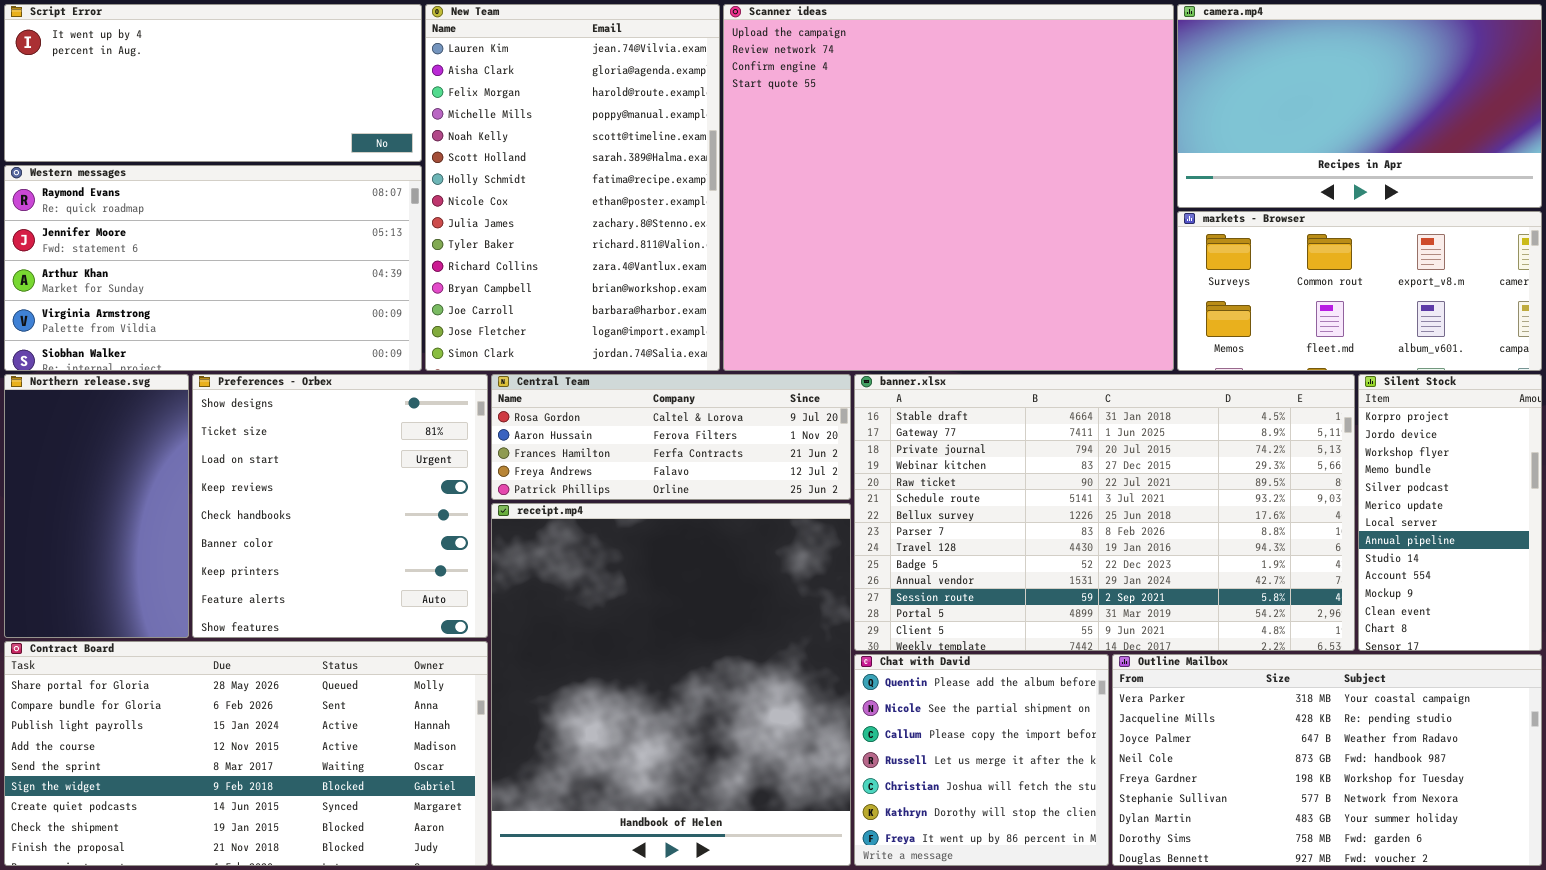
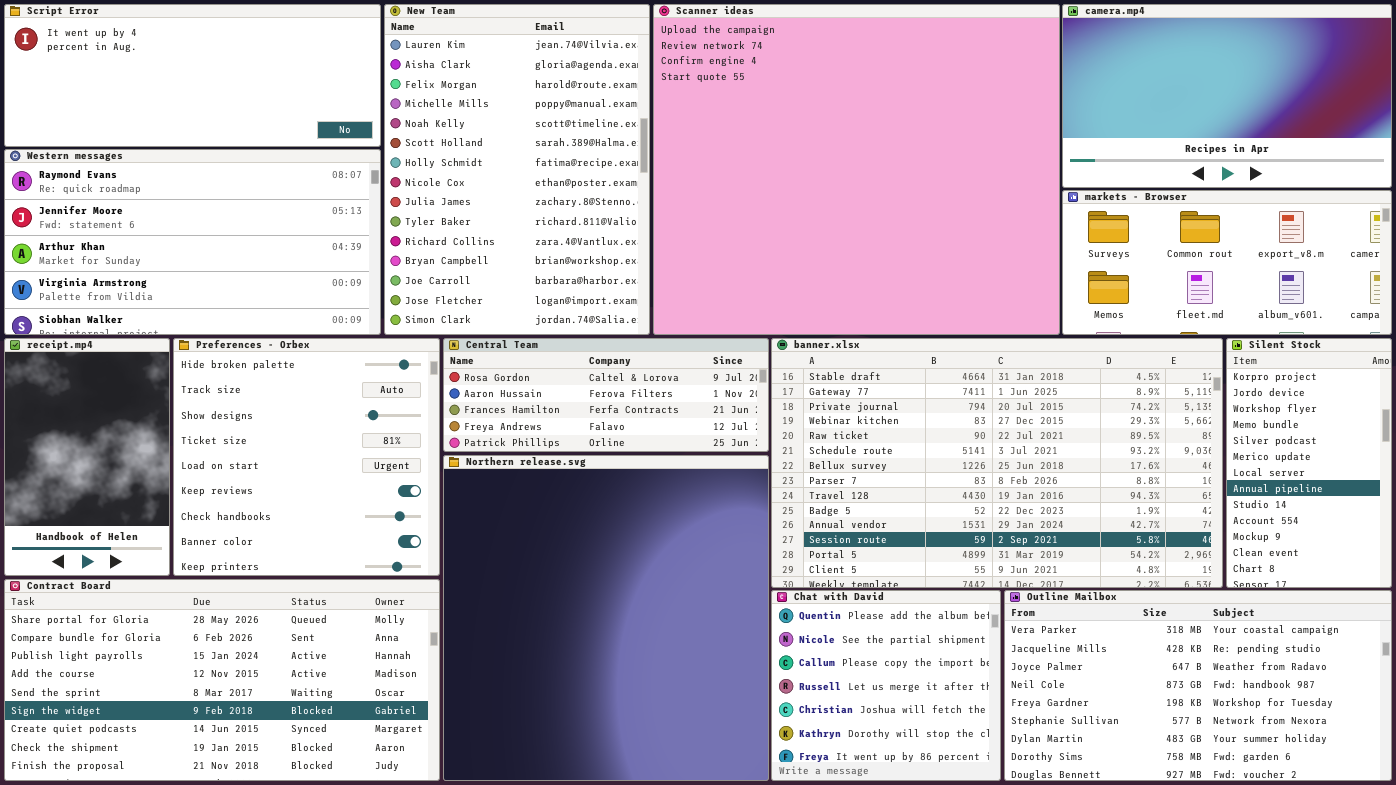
Northern release.svg: [4,374,189,638] -> [443,455,769,781], moved, resized
Preferences - Orbex: [192,374,488,638] -> [173,338,440,576], scrolled up 2 rows
receipt.mp4: [491,503,851,866] -> [4,338,170,576], moved, resized

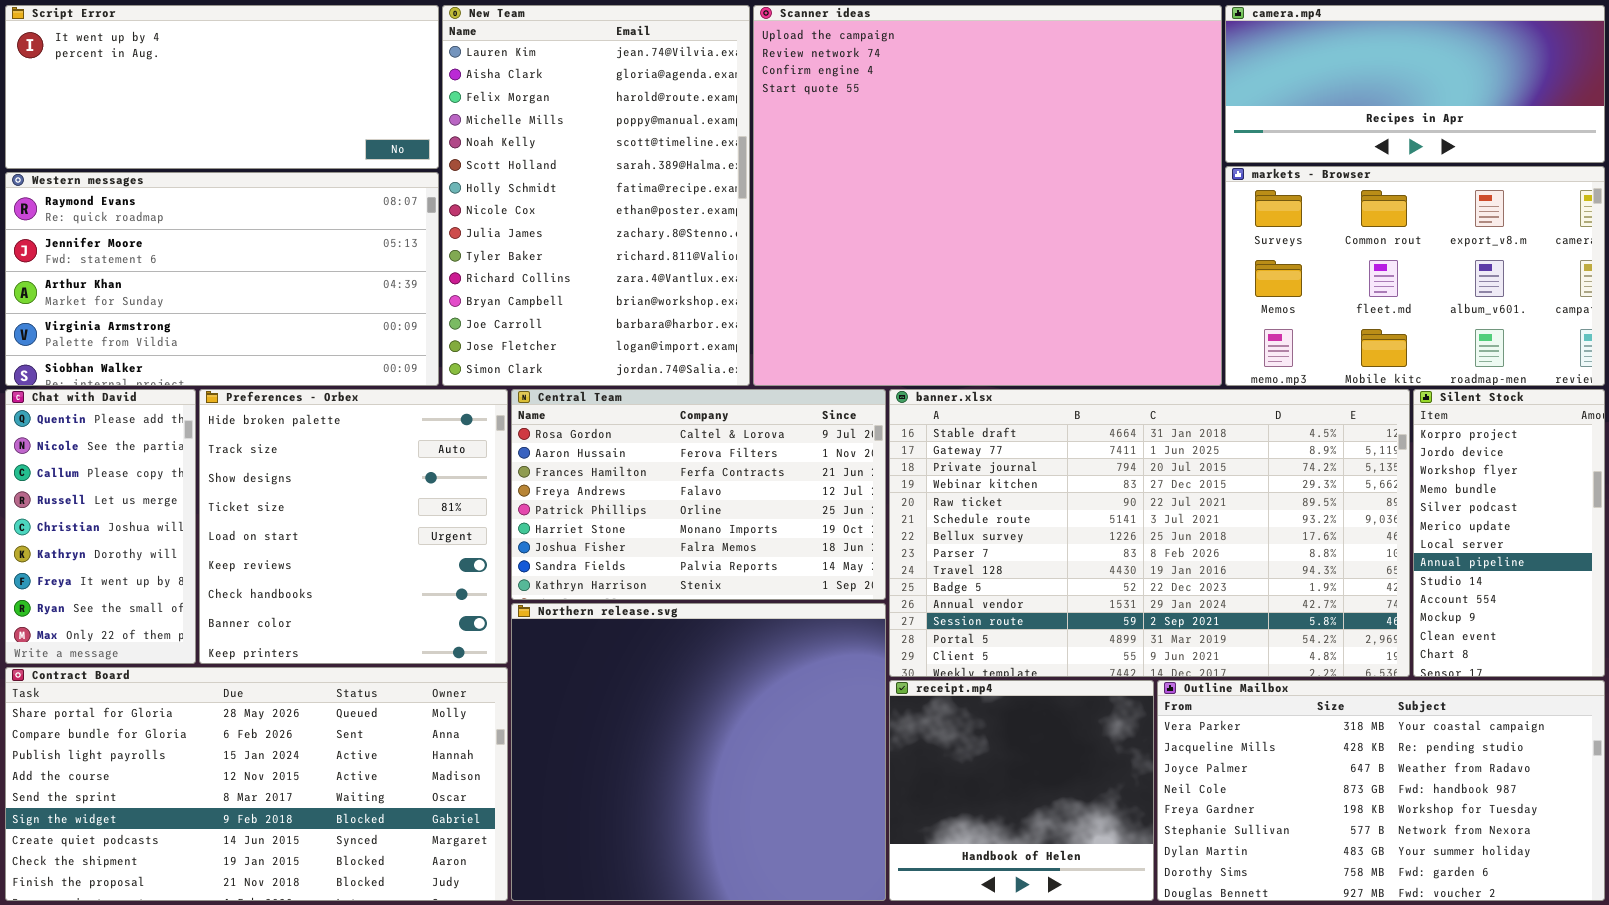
camera.mp4: [1062,4,1392,188] -> [1225,5,1605,163], resized
markets - Browser: [1062,190,1392,335] -> [1225,166,1605,386], resized
receipt.mp4: [4,338,170,576] -> [889,680,1154,901], moved, resized
Central Team: [443,338,769,452] -> [511,389,886,600], resized
Northern release.svg: [443,455,769,781] -> [511,603,886,901], resized
Chat with David: [771,590,1001,781] -> [5,389,196,664], moved, resized

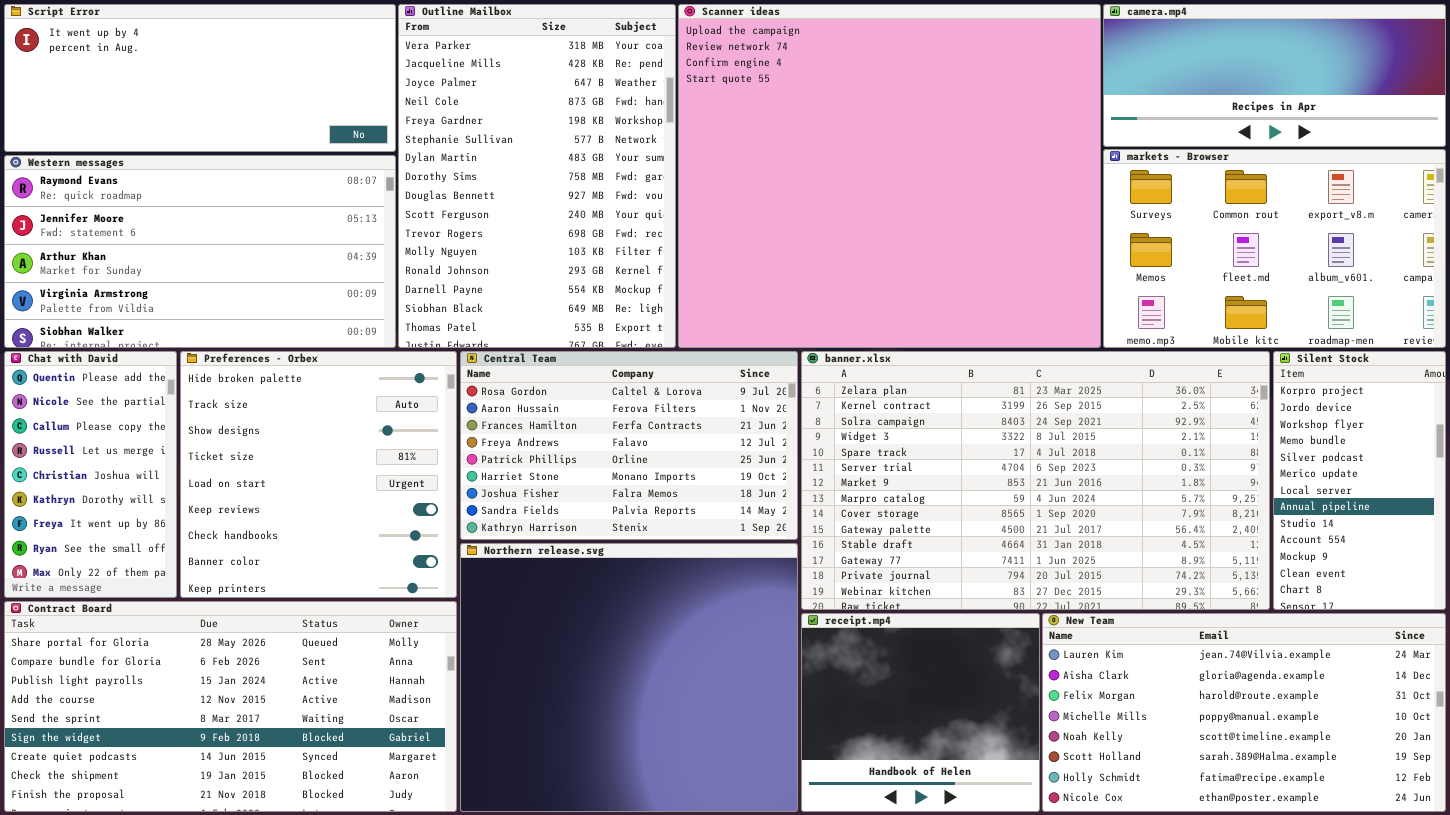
New Team: [442,5,750,386] -> [1042,613,1446,812], moved, resized
banner.xlsx: [889,389,1410,677] -> [801,351,1270,610], scrolled up 10 rows
Outline Mailbox: [1157,680,1605,901] -> [398,4,676,348], moved, resized

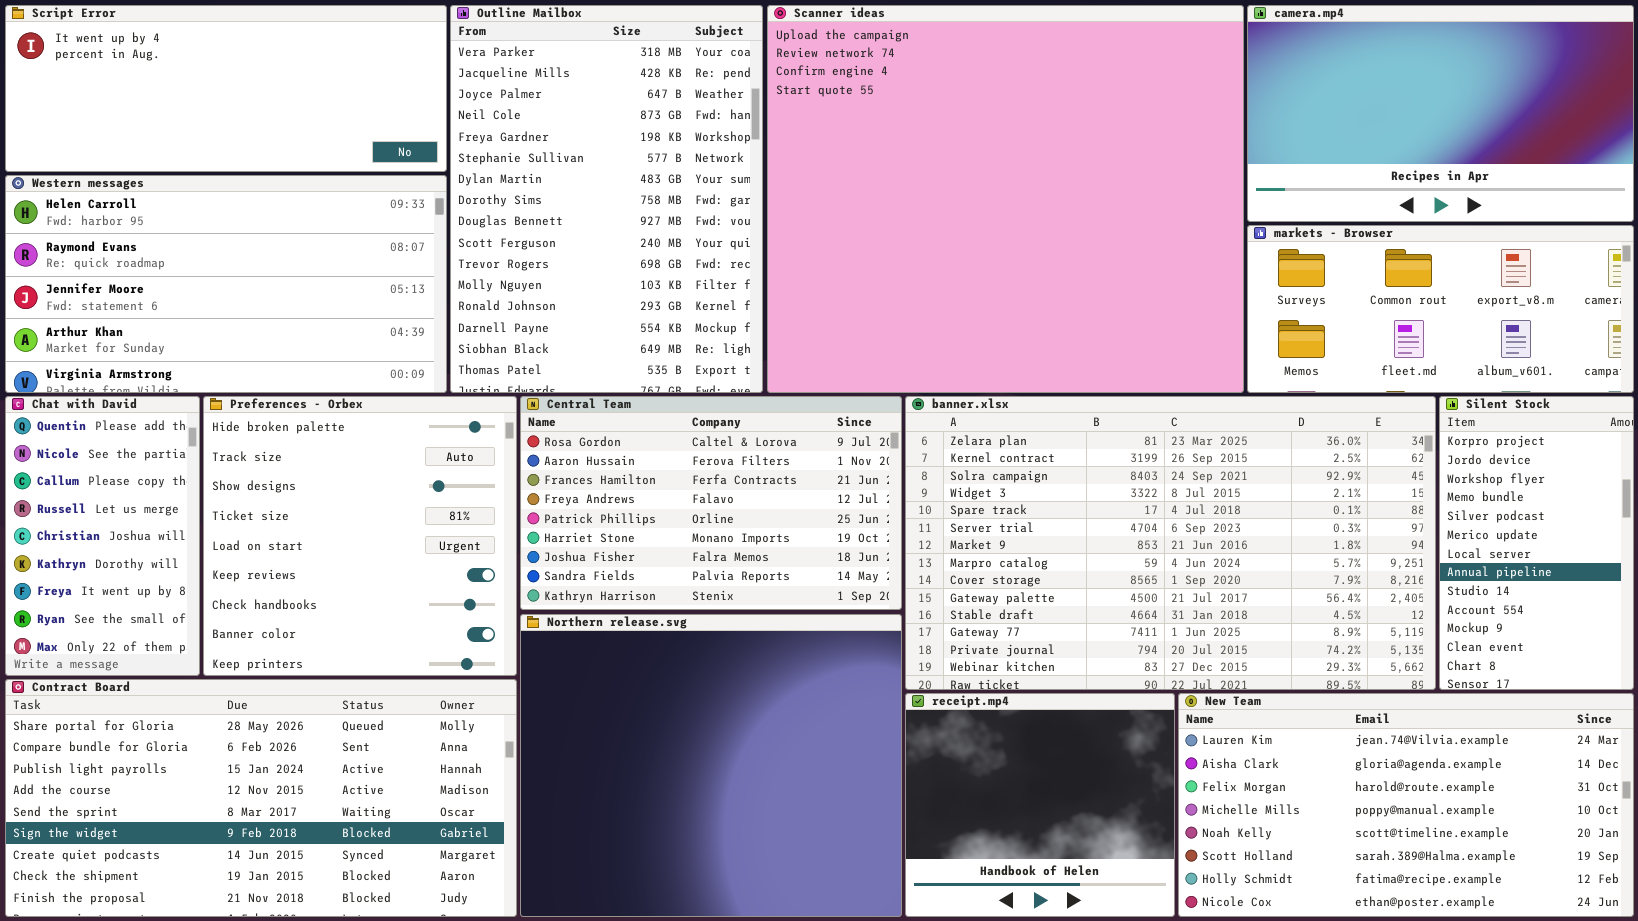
camera.mp4: [1103,4,1446,147] -> [1247,5,1634,222], resized
markets - Browser: [1103,149,1446,348] -> [1247,225,1634,393], resized
Western messages: [4,155,396,348] -> [5,175,447,393], scrolled up 1 row

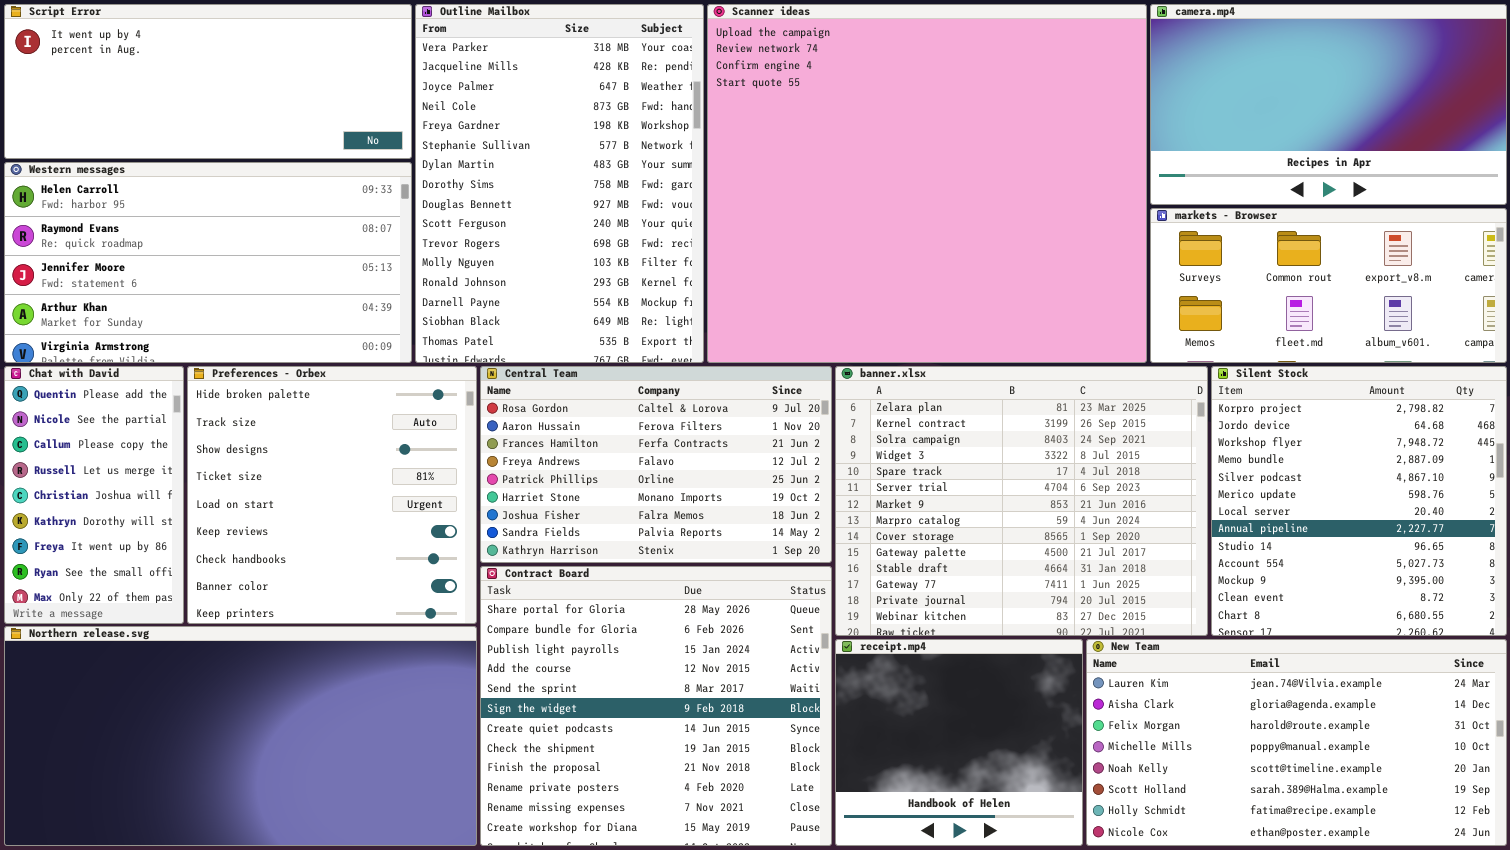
banner.xlsx: [905,396,1436,690] -> [835,366,1208,636], resized
Silent Stock: [1439,396,1634,690] -> [1211,366,1507,636], resized
Northern release.svg: [520,614,902,917] -> [4,626,477,846], moved, resized
Contract Board: [5,679,517,917] -> [480,566,832,846], moved, resized

